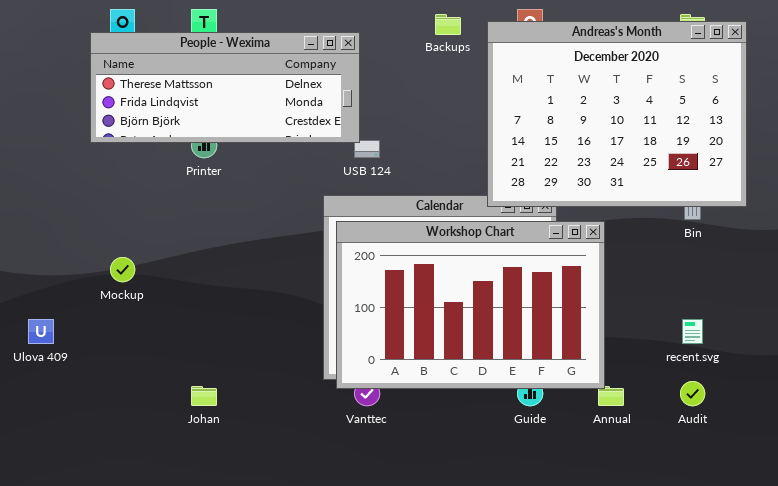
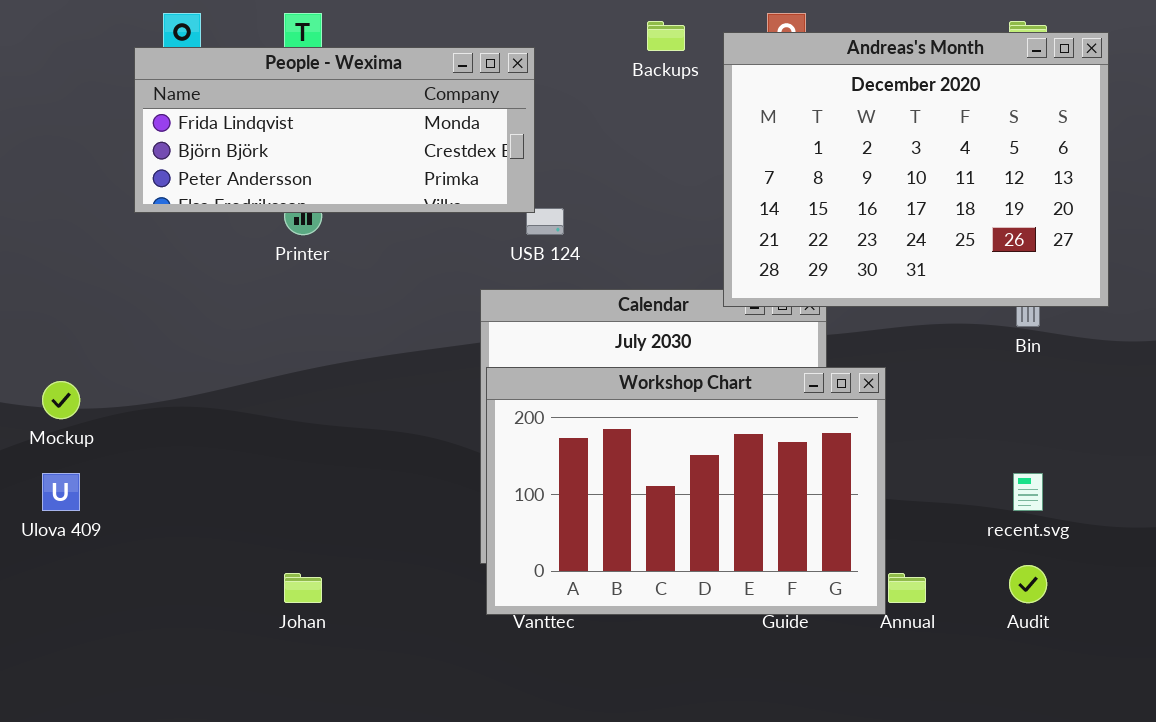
People - Wexima: [90,32,360,143] -> [134,47,535,213], scrolled down 1 row
Workshop Chart: [336,221,605,389] -> [486,367,886,615], moved
Mockup: [110,257,135,282] -> [42,381,80,419], moved

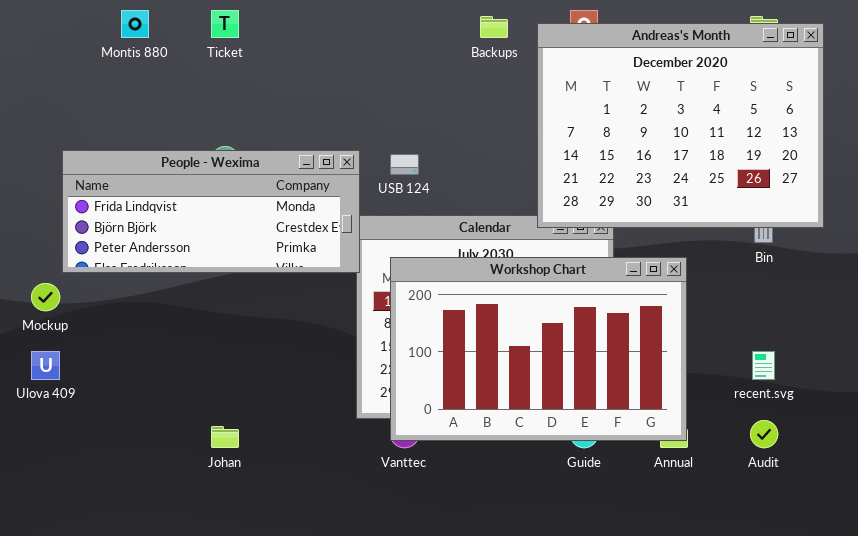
People - Wexima: [134,47,535,213] -> [62,150,360,273], moved
Workshop Chart: [486,367,886,615] -> [390,257,687,441], moved

